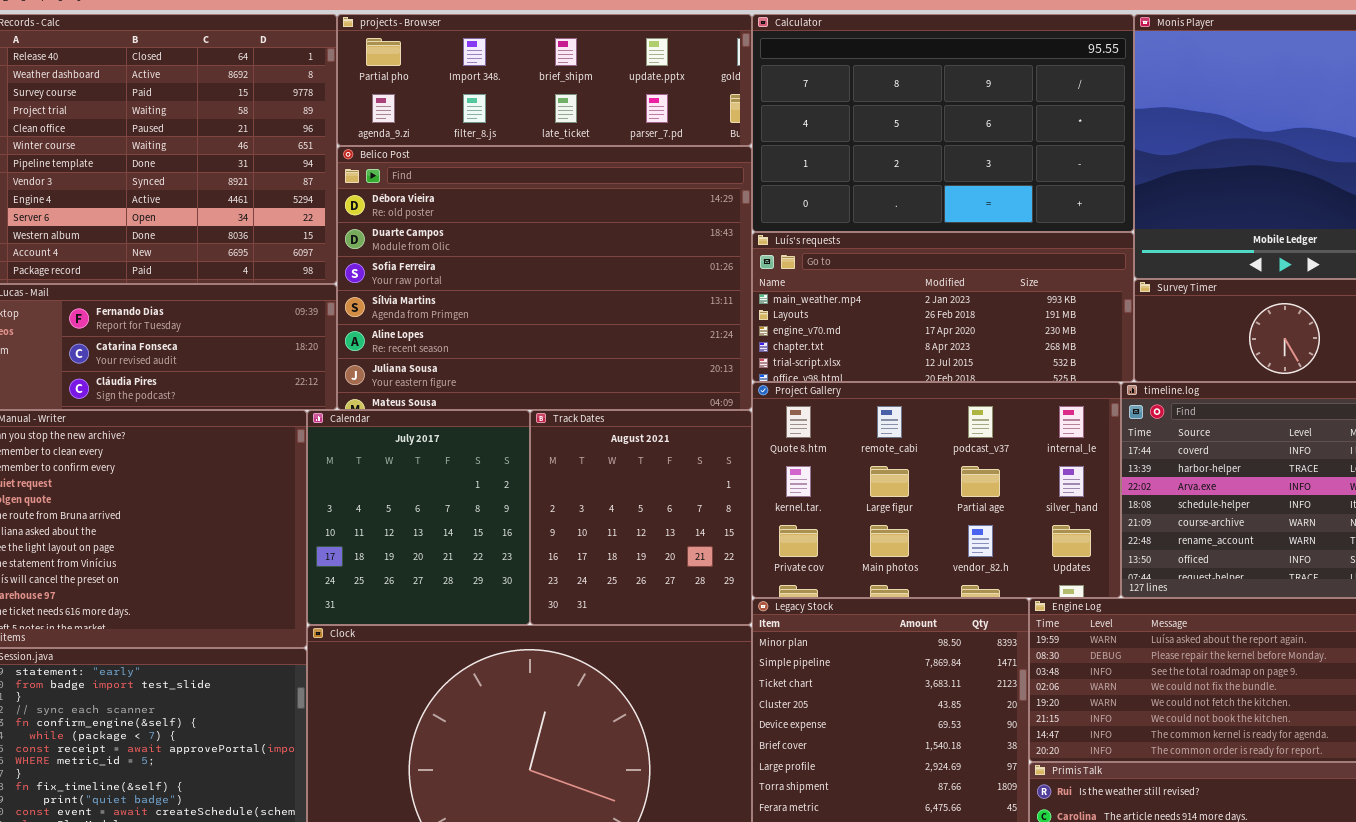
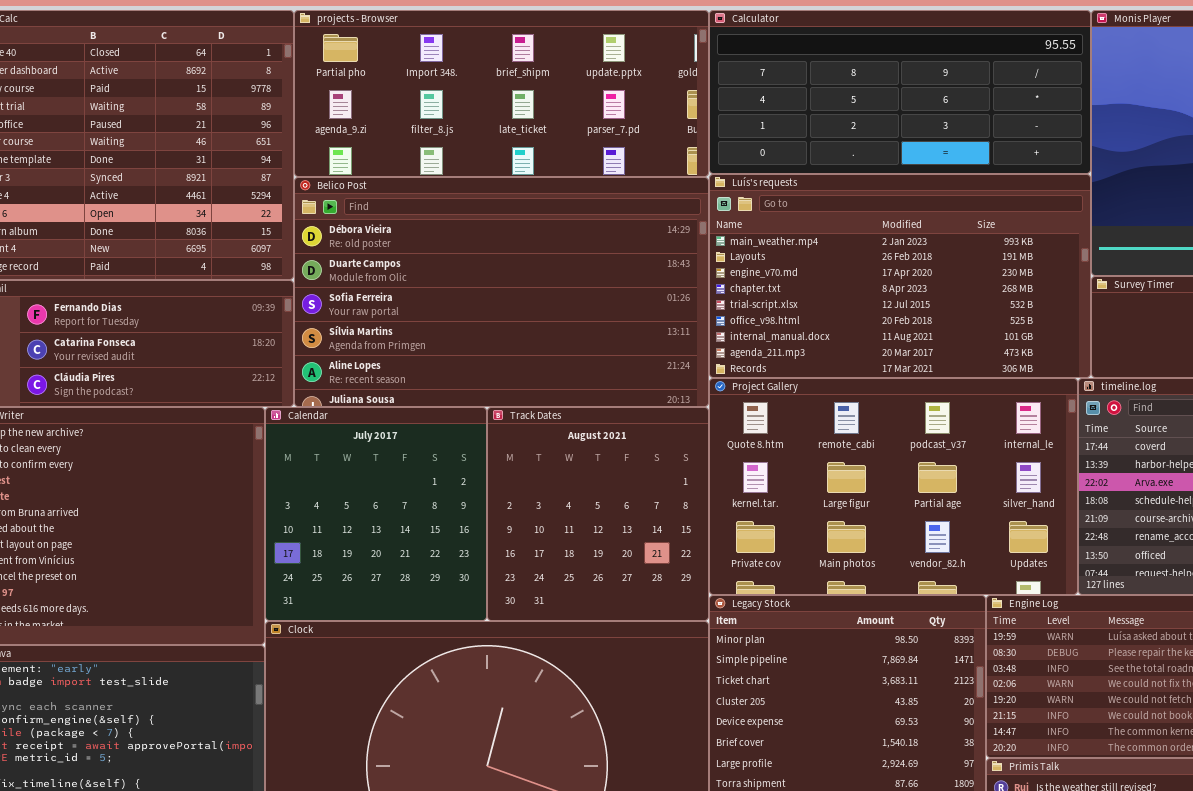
projects - Browser: [337,14,752,146] -> [294,10,709,177], resized
Calculator: [752,14,1134,232] -> [709,10,1091,174], resized
Belico Post: [337,146,752,410] -> [294,177,709,407], resized
Luís's requests: [752,232,1134,382] -> [709,174,1091,378], resized

